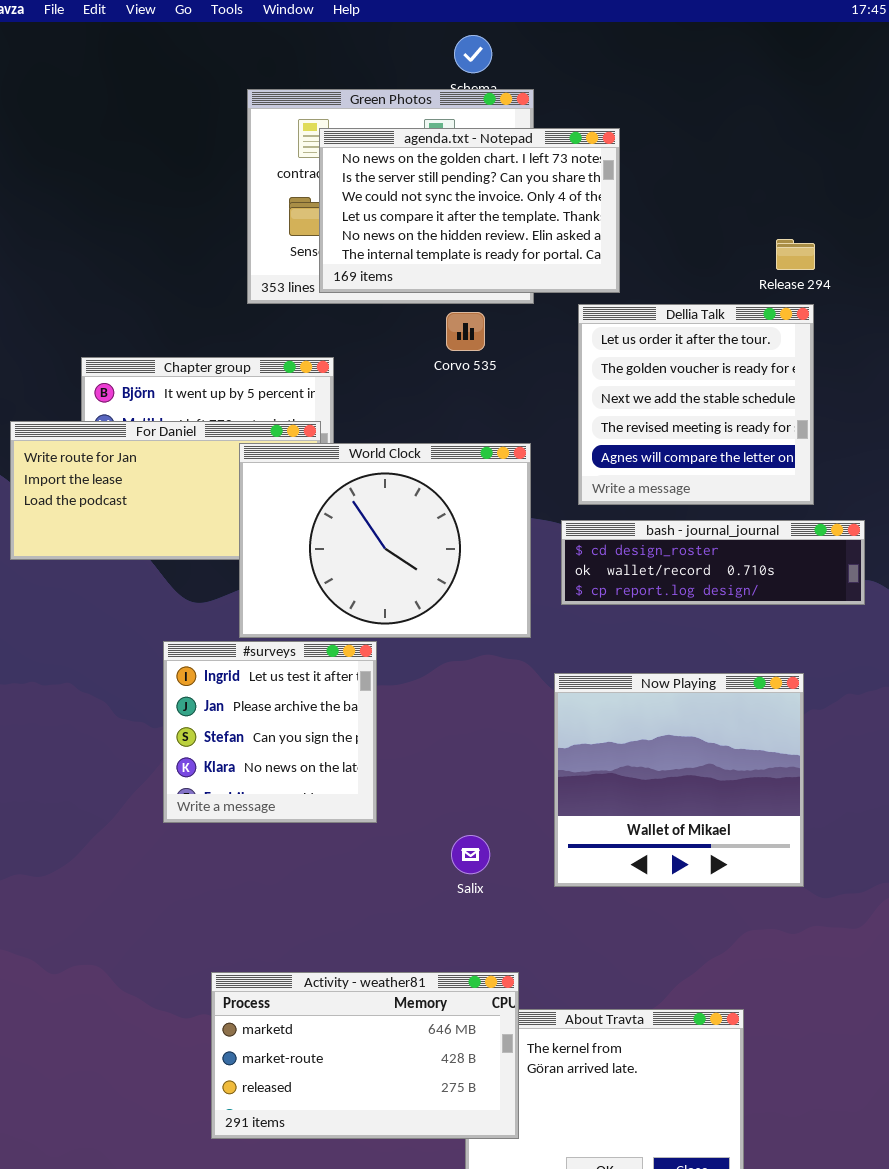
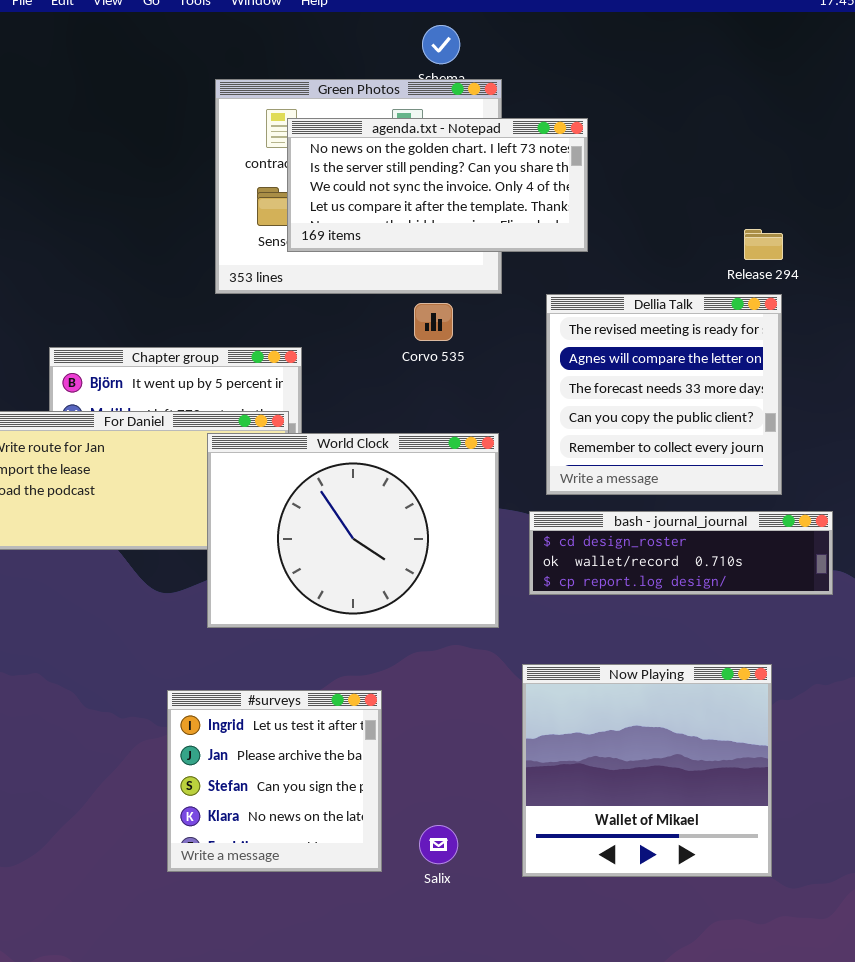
agenda.txt - Notepad: [319,128,620,293] -> [287,118,588,252], resized
Dellia Talk: [578,304,814,505] -> [546,294,782,495], scrolled down 3 rows
#surveys: [163,641,377,823] -> [167,690,382,872], moved

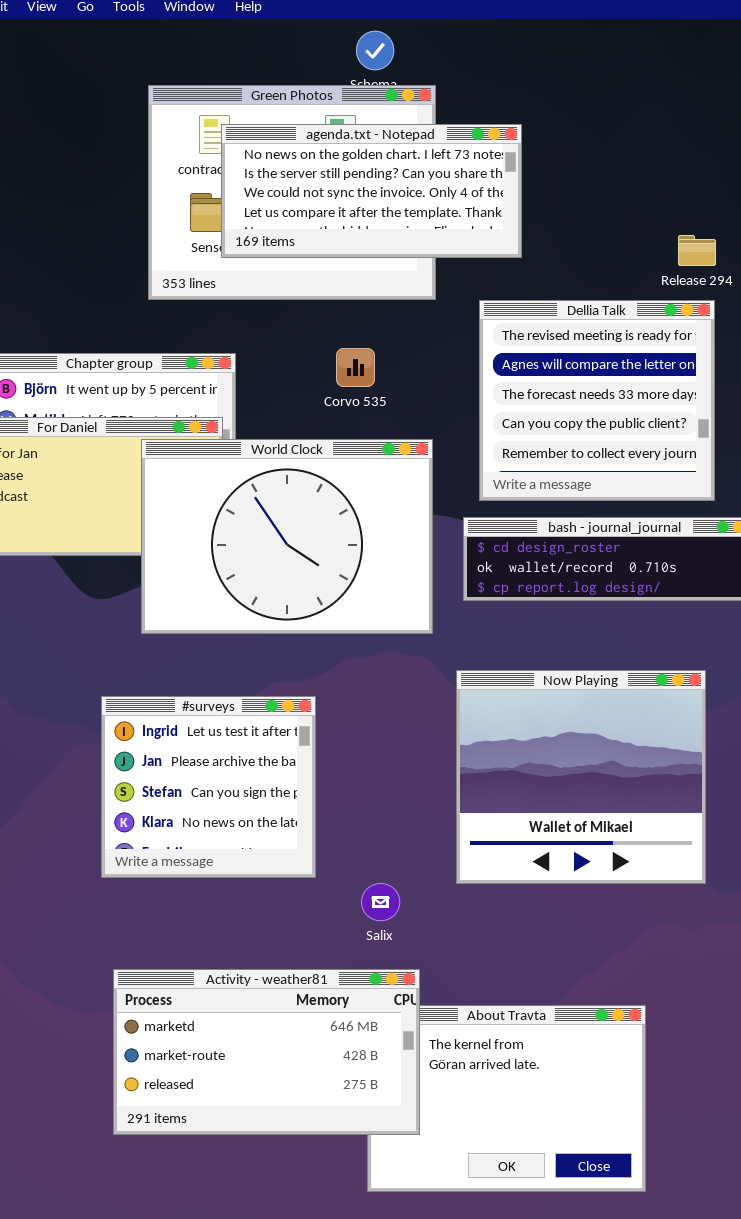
Corvo 535: [414,303,453,341] -> [336,348,375,387], moved
Salix: [419,825,458,864] -> [361,883,400,921], moved

